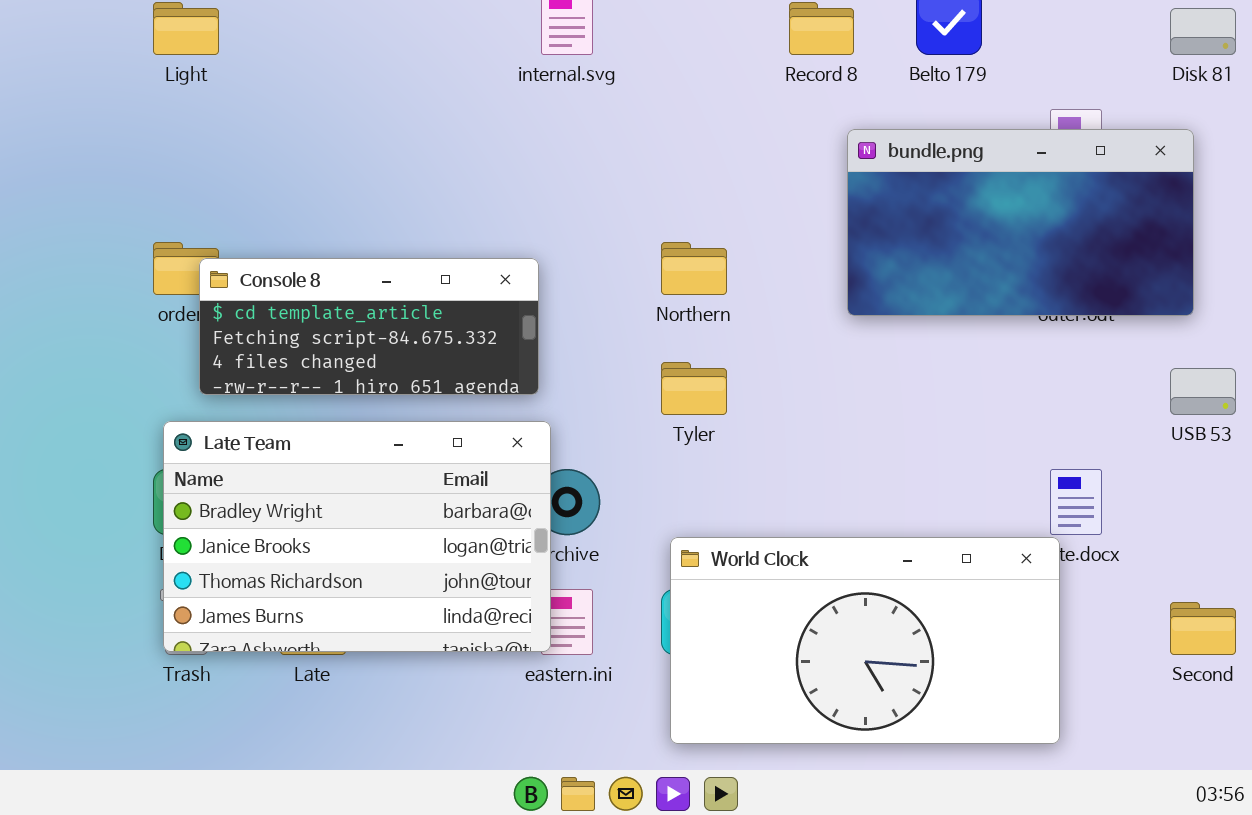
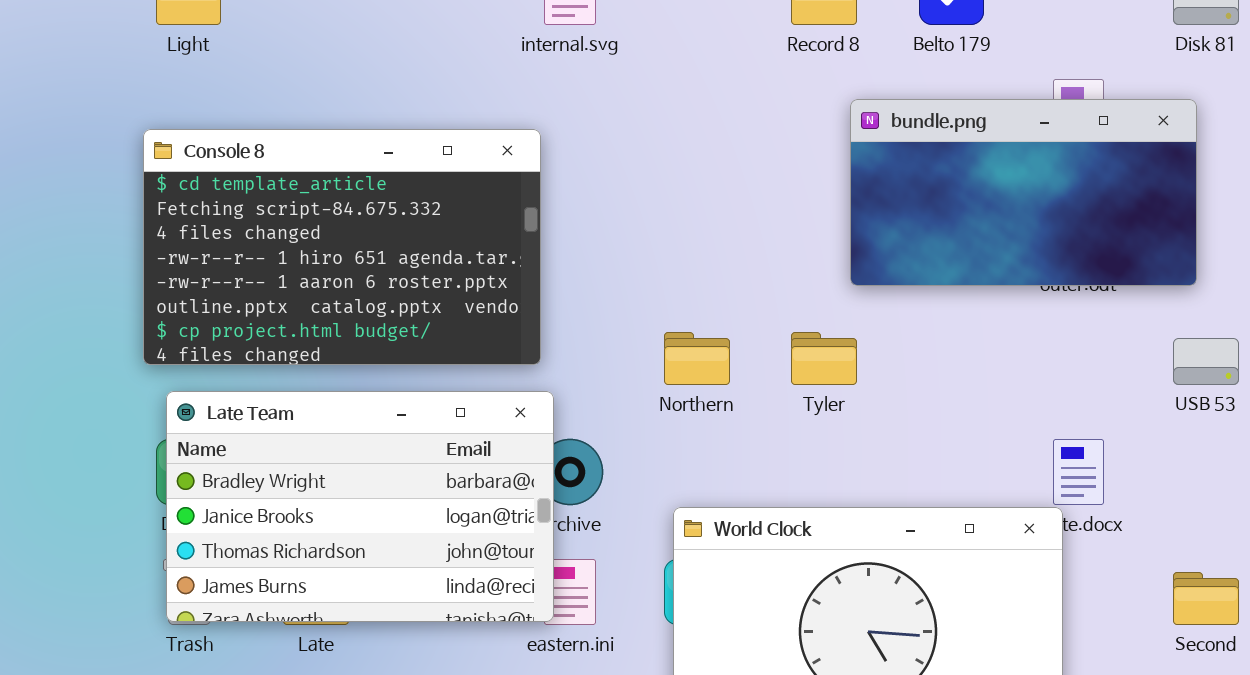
Northern: [661,242,727,295] -> [664,332,730,385], moved
Console 8: [199,258,539,395] -> [143,129,541,365], resized
Tyler: [661,362,727,415] -> [791,332,857,385], moved

